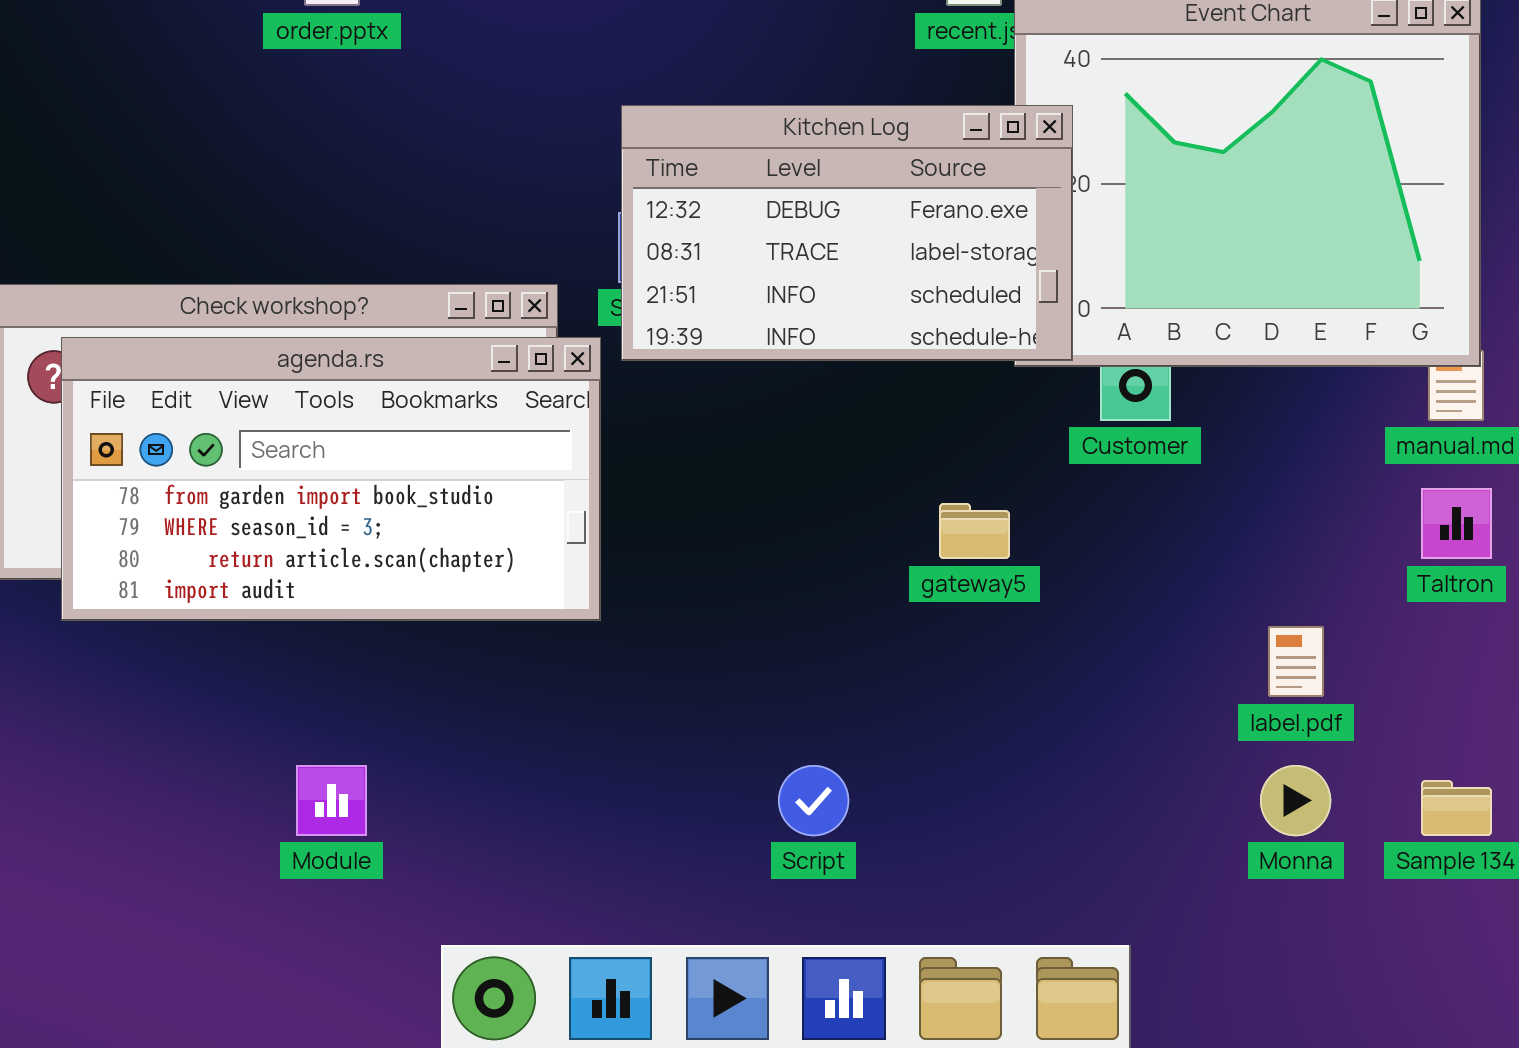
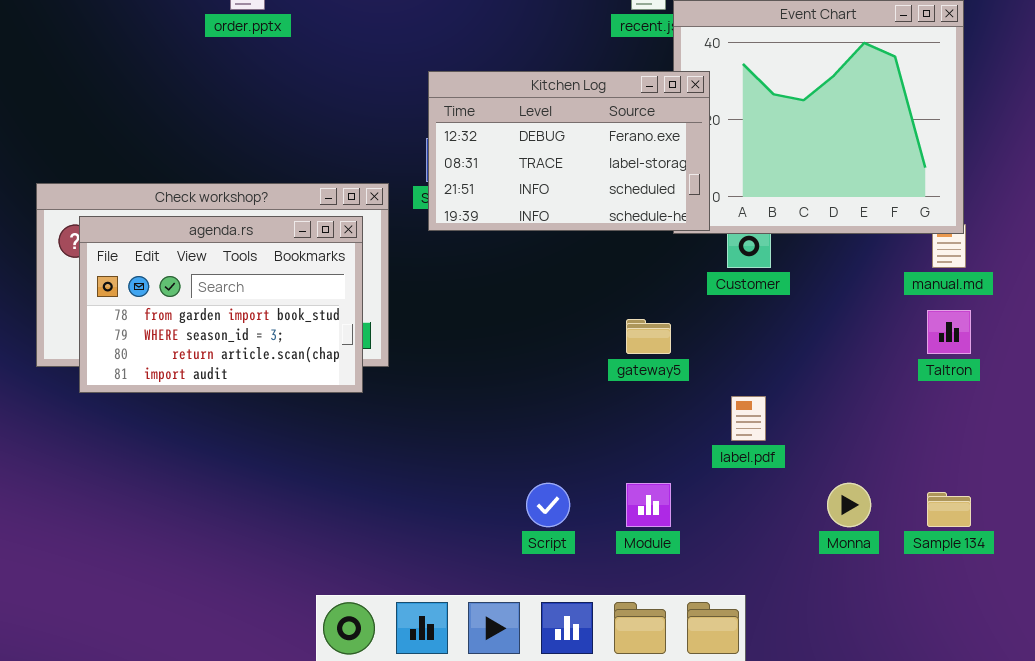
agenda.rs: [61,337,601,621] -> [79,216,363,393], resized
label.pdf: [1268,626,1324,697] -> [731,396,766,441], moved
Module: [296,765,367,836] -> [626,483,671,527], moved

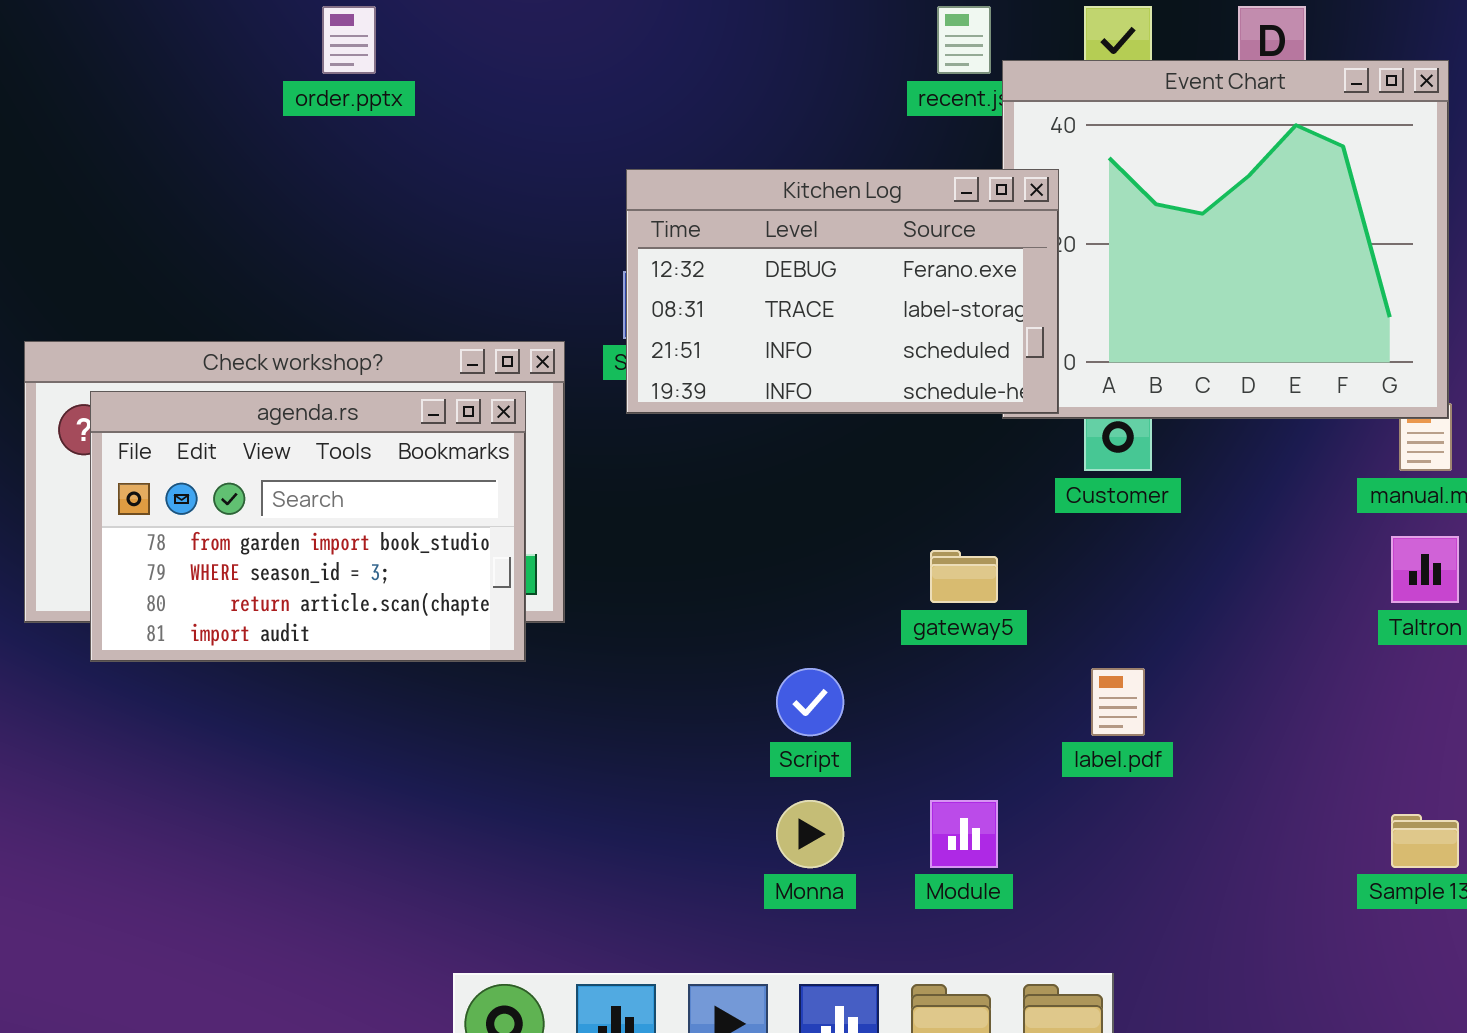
Script: [526,483,570,527] -> [776,668,844,736], moved
Monna: [827,483,871,527] -> [776,800,844,868], moved

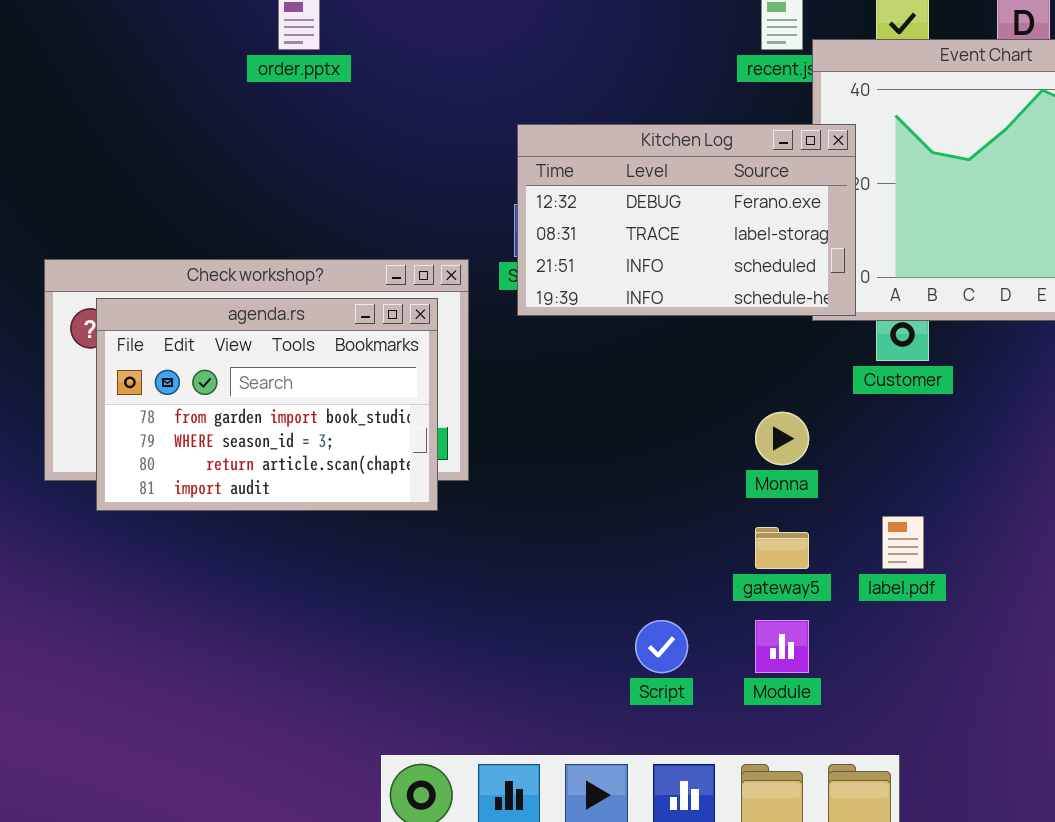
gateway5: [930,550,998,603] -> [755,527,809,569], moved
Script: [776,668,844,736] -> [635,620,688,673], moved
Monna: [776,800,844,868] -> [755,412,809,465], moved

